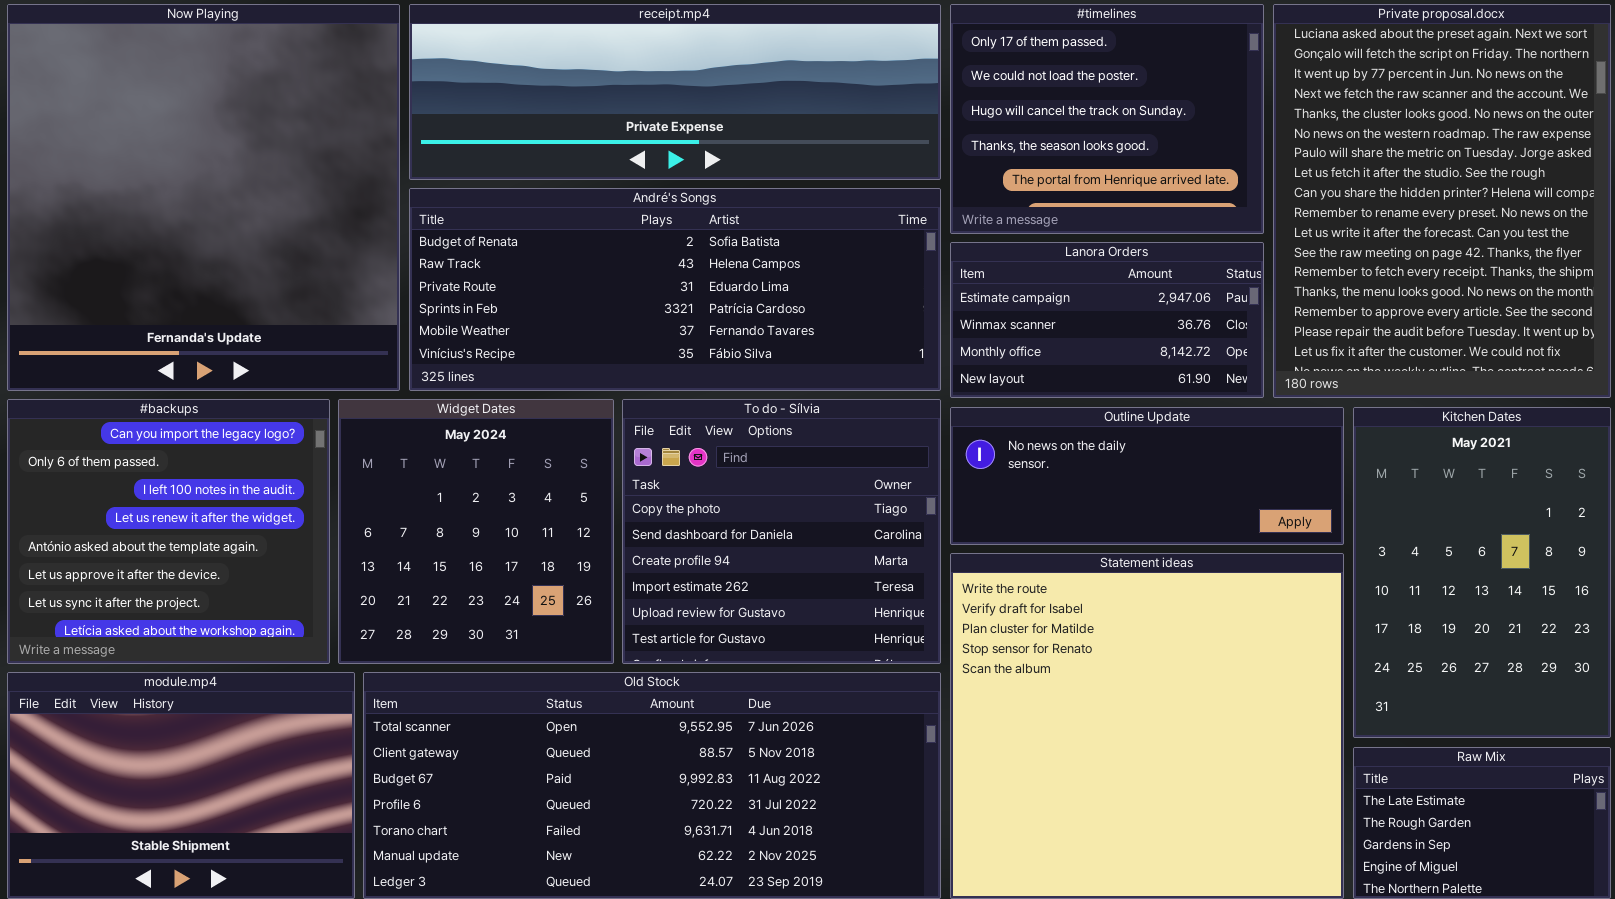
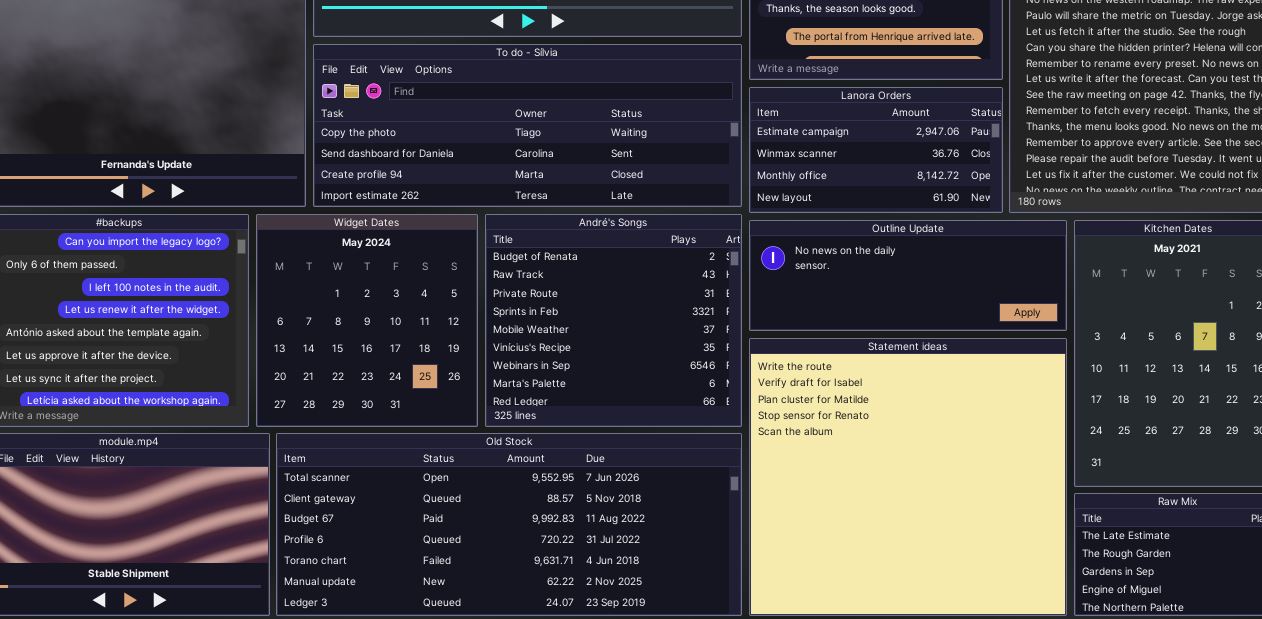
André's Songs: [409,188,941,391] -> [485,214,742,427], moved, resized
To do - Sílvia: [622,399,941,664] -> [313,44,742,207], moved, resized

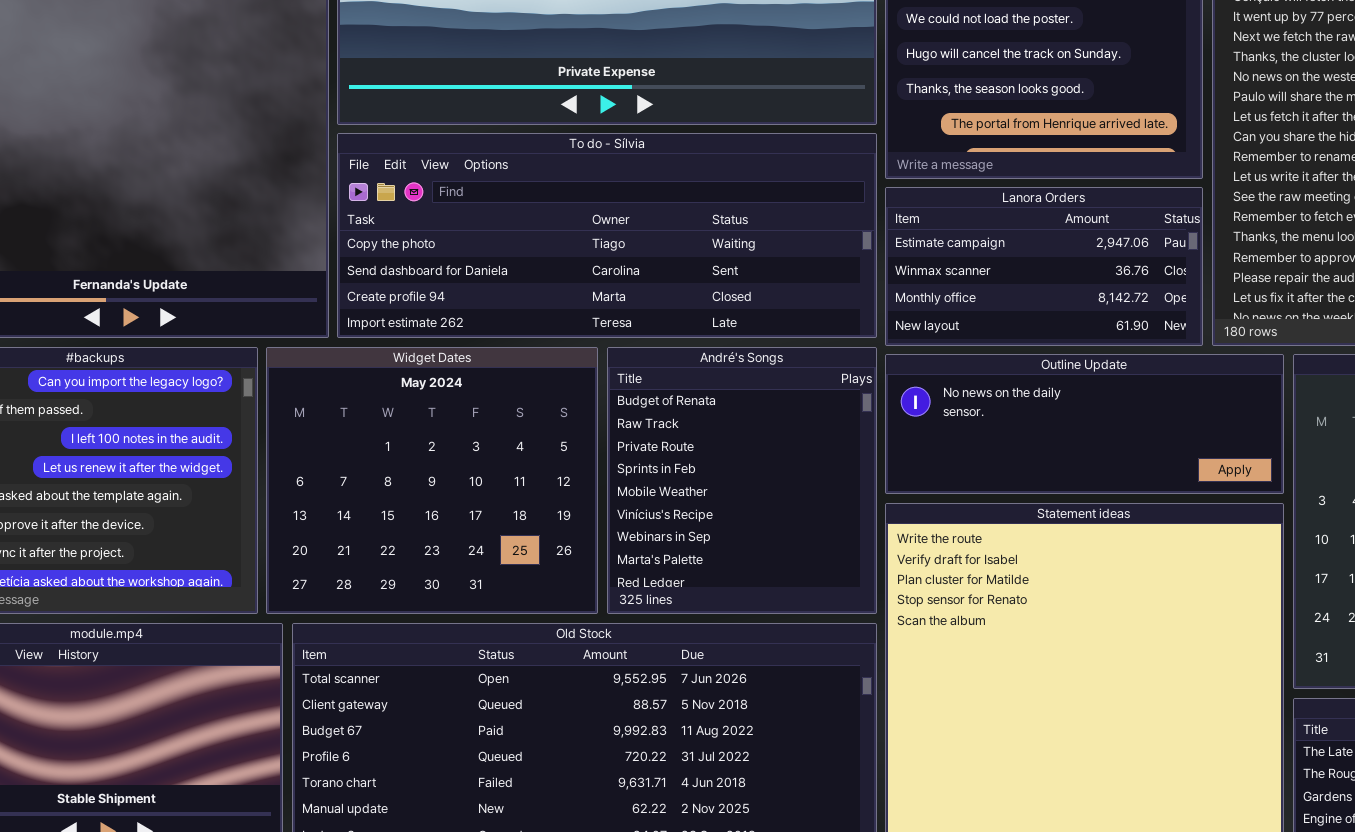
Widget Dates: [256,214,478,427] -> [266,347,598,614], resized
André's Songs: [485,214,742,427] -> [607,347,877,614], resized

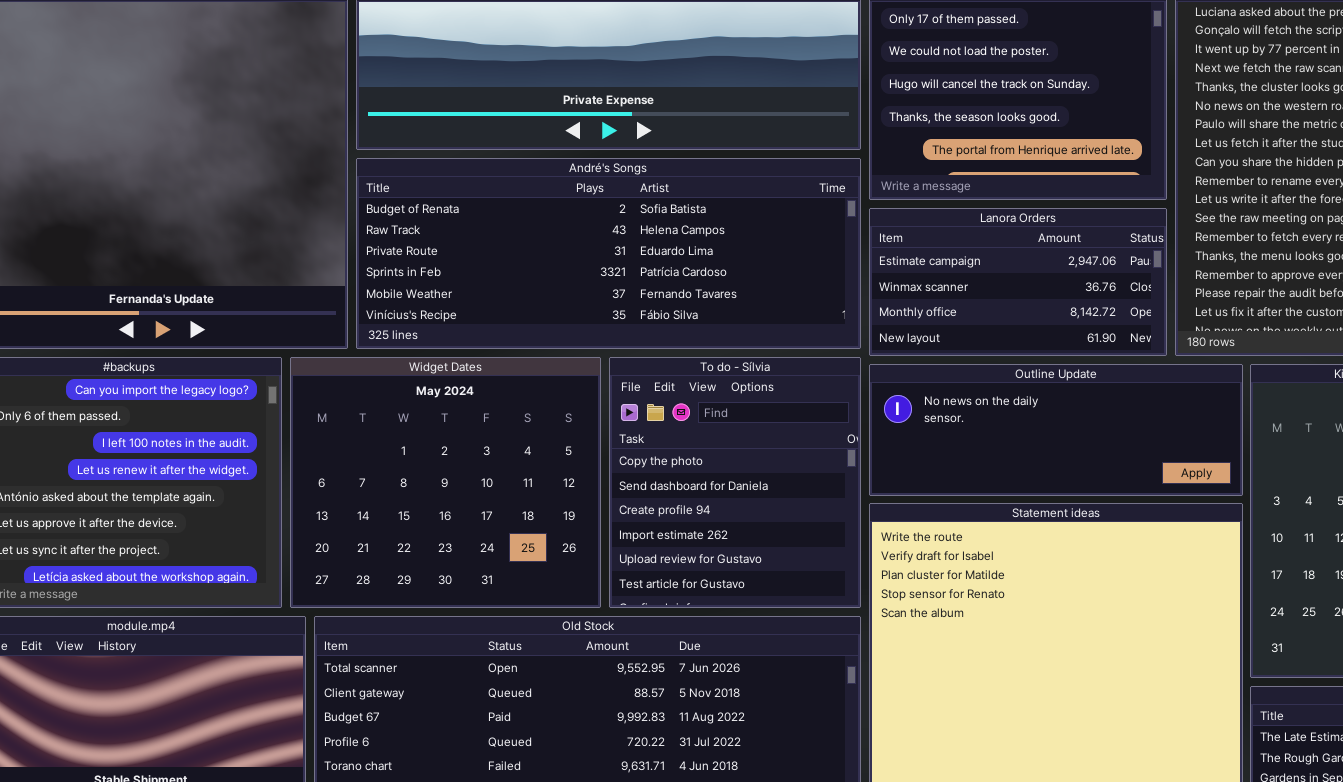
To do - Sílvia: [337,133,877,338] -> [609,357,861,608], moved, resized
André's Songs: [607,347,877,614] -> [356,158,861,349], moved, resized

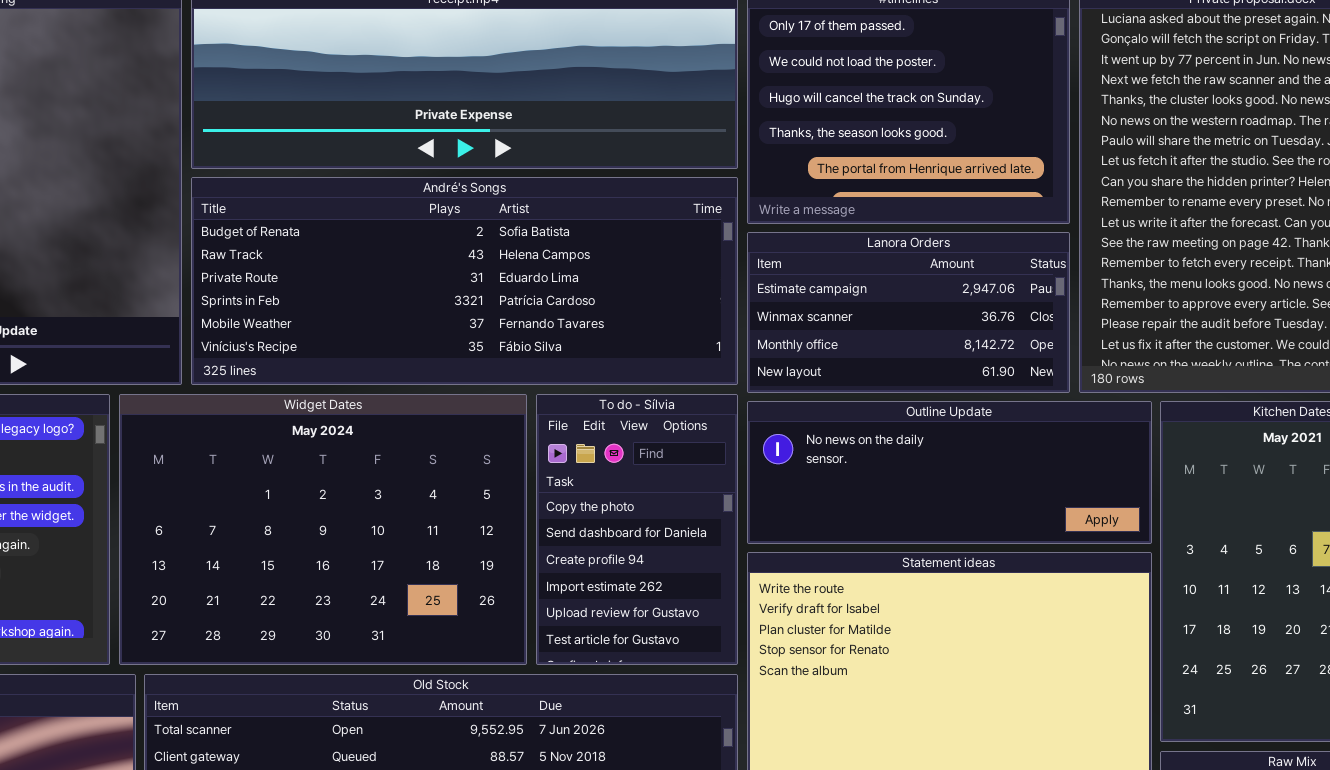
Widget Dates: [290,357,601,608] -> [119,394,527,665], resized
To do - Sílvia: [609,357,861,608] -> [536,394,738,665], resized

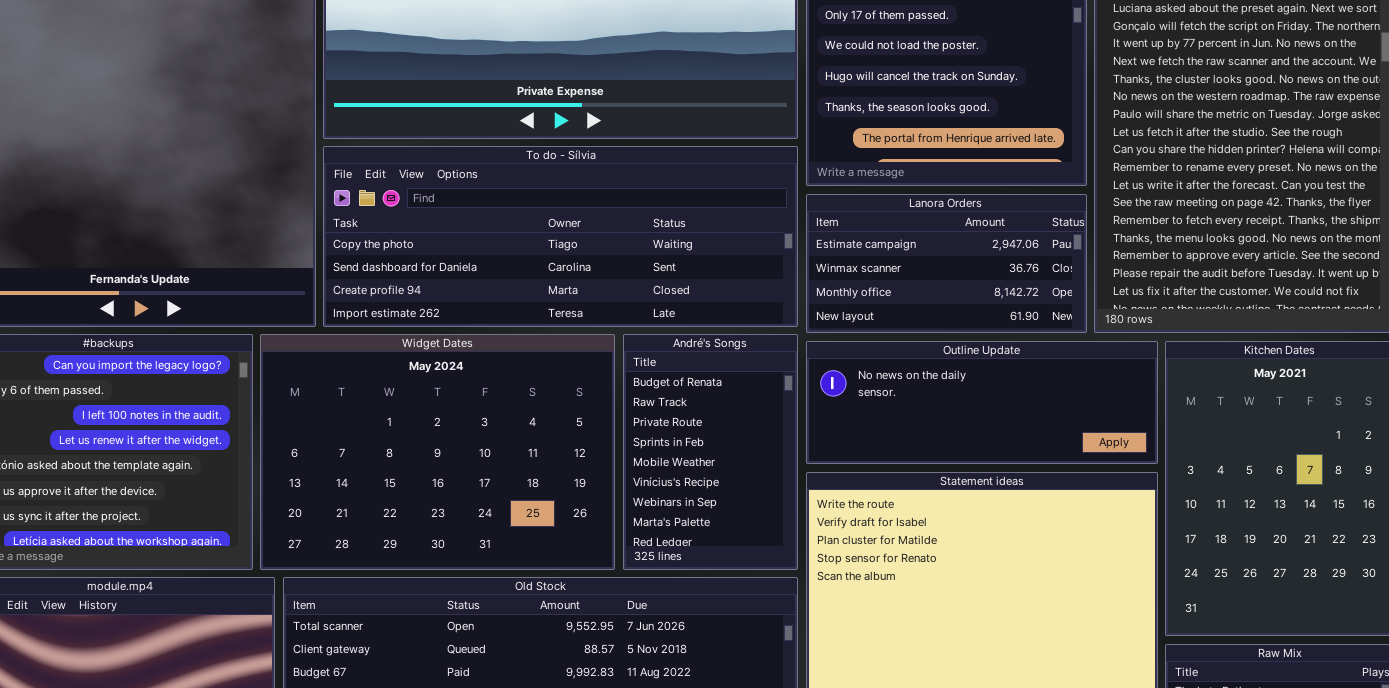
André's Songs: [191,177,738,385] -> [623,334,798,570], moved, resized
To do - Sílvia: [536,394,738,665] -> [323,146,798,327], moved, resized

